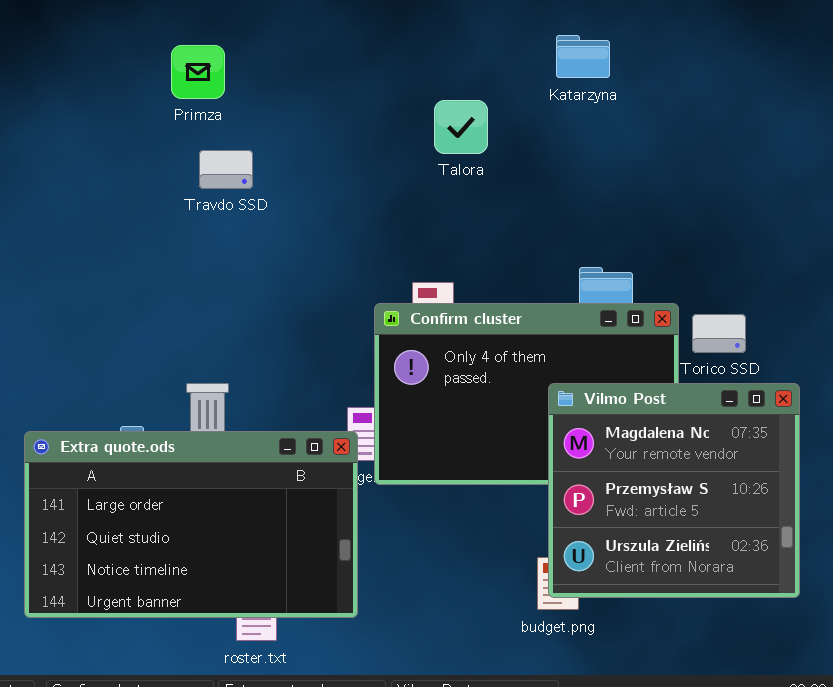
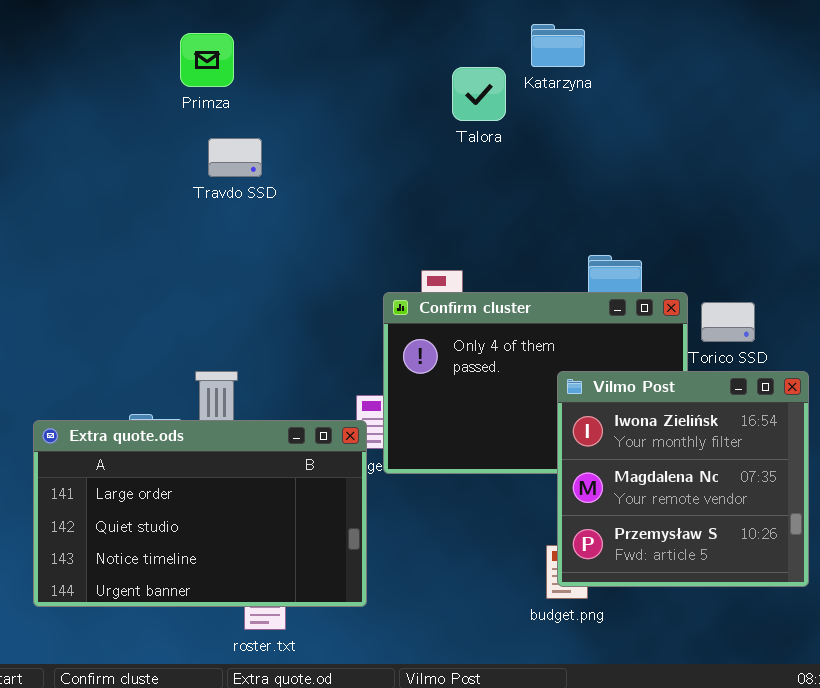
Katarzyna: [556,35,610,78] -> [531,24,585,67], moved
Talora: [434,100,488,154] -> [452,67,506,121], moved
Vilmo Post: [548,383,800,598] -> [557,371,809,587], scrolled up 1 row

